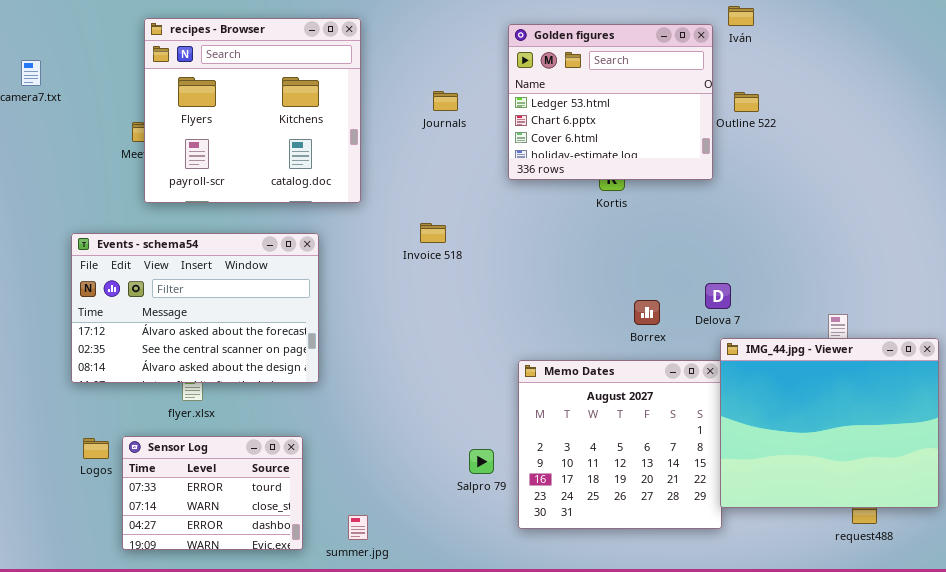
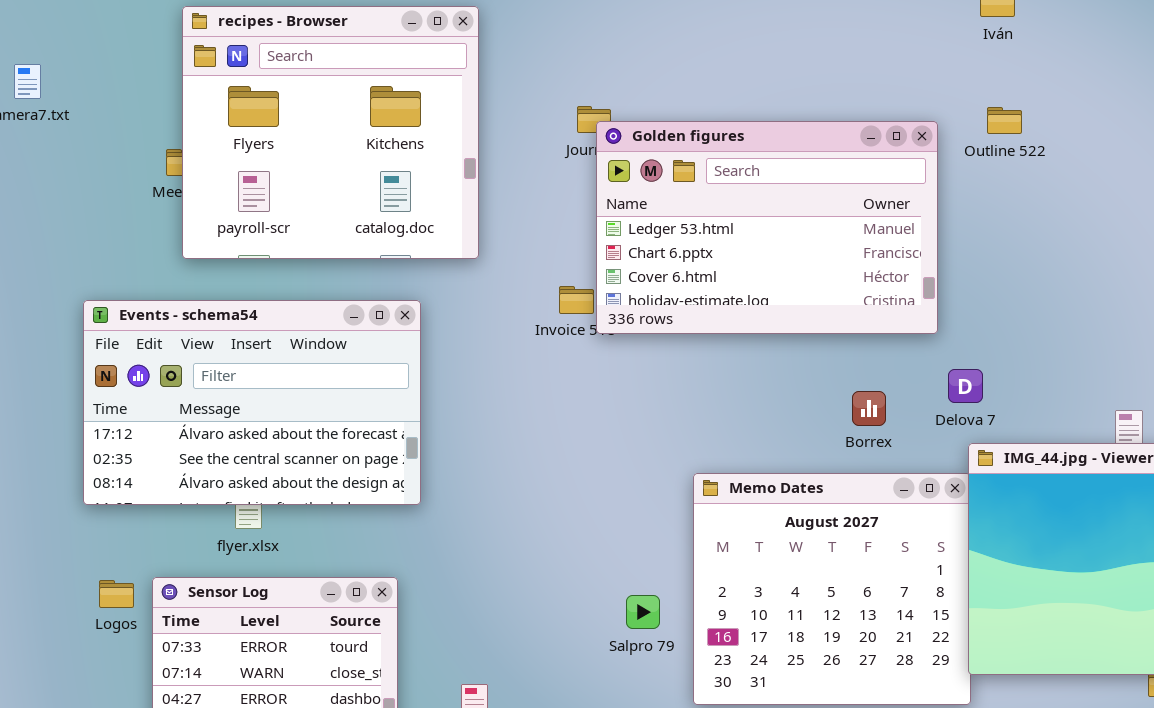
Golden figures: [508,24,713,180] -> [596,121,938,334], moved, resized

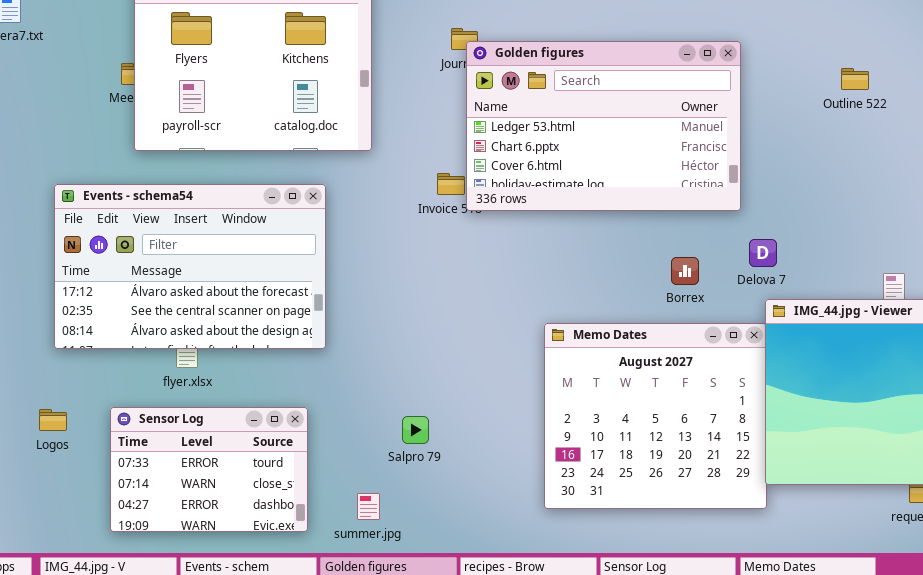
Outline 522: [987,107,1022,134] -> [841,68,869,90], moved
Logos: [99,580,134,608] -> [39,409,67,431], moved
Salpro 79: [626,595,660,629] -> [402,416,429,444], moved

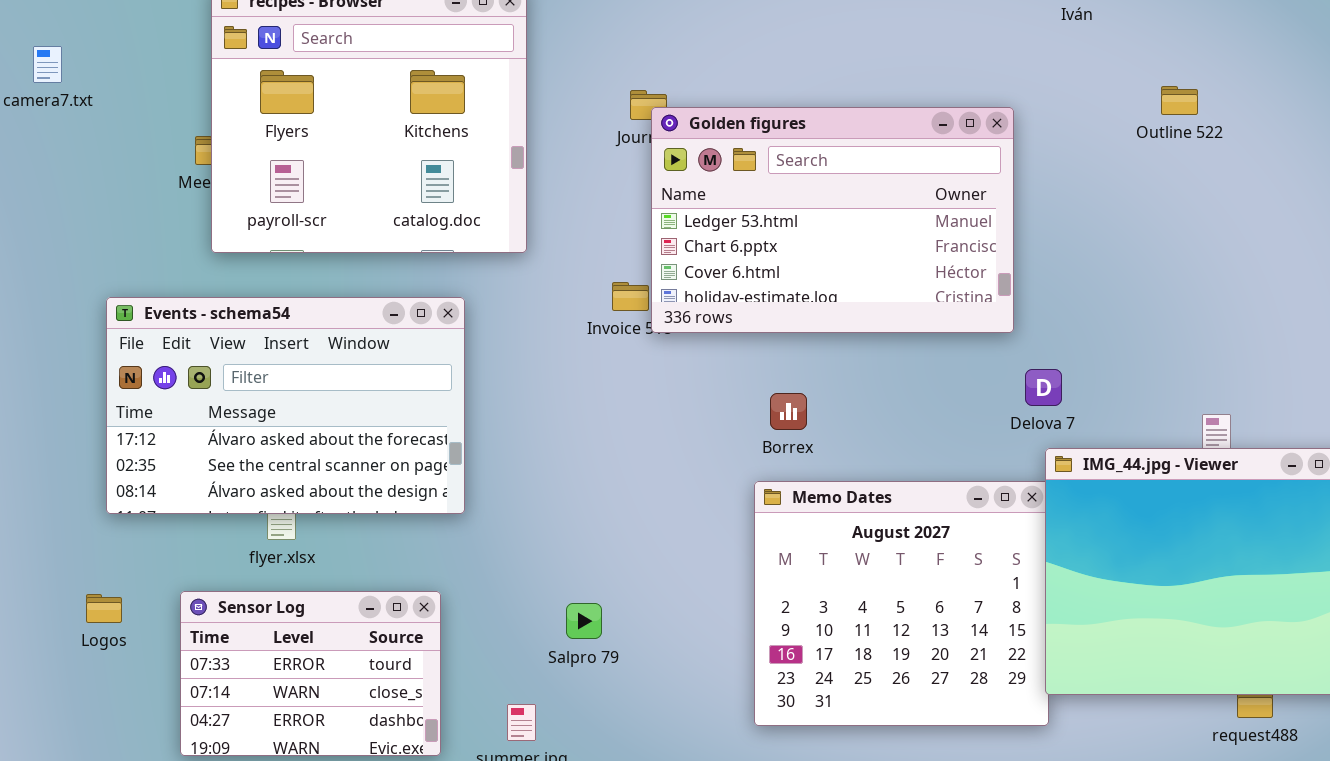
Outline 522: [841,68,869,90] -> [1161,86,1198,115], moved
Borrex: [671,257,699,285] -> [770,393,807,430], moved

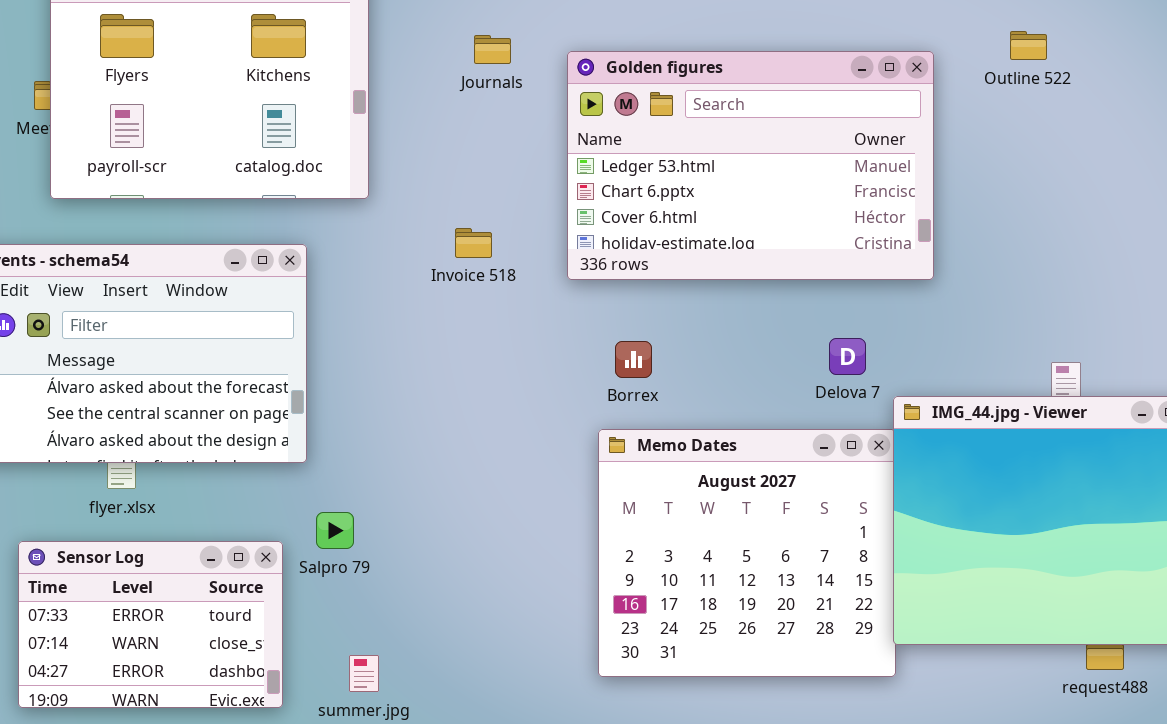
Golden figures: [651,107,1014,333] -> [567,51,934,280], moved
Delova 7: [1025,369,1062,406] -> [829,338,866,375], moved
Salpro 79: [566,603,602,639] -> [316,512,354,549], moved

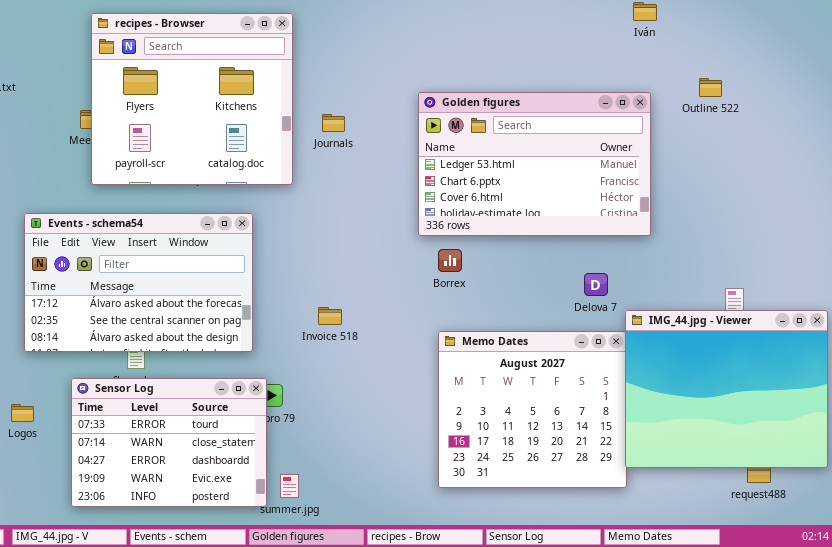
Journals: [474,35,511,64] -> [322,114,345,132], moved
Invoice 518: [455,228,492,258] -> [318,307,342,325], moved
Borrex: [615,341,652,378] -> [438,249,462,272], moved
Sensor Log: [18,541,283,708] -> [71,378,267,507], resized

